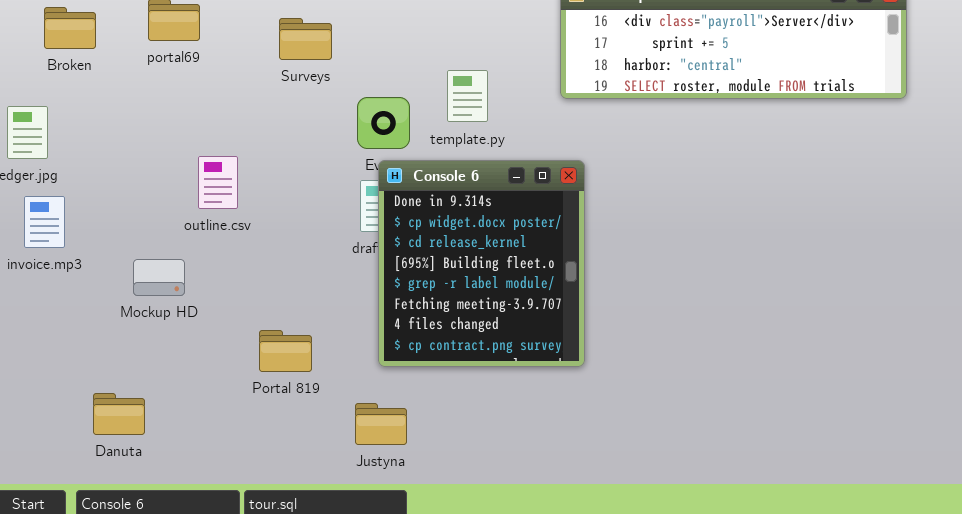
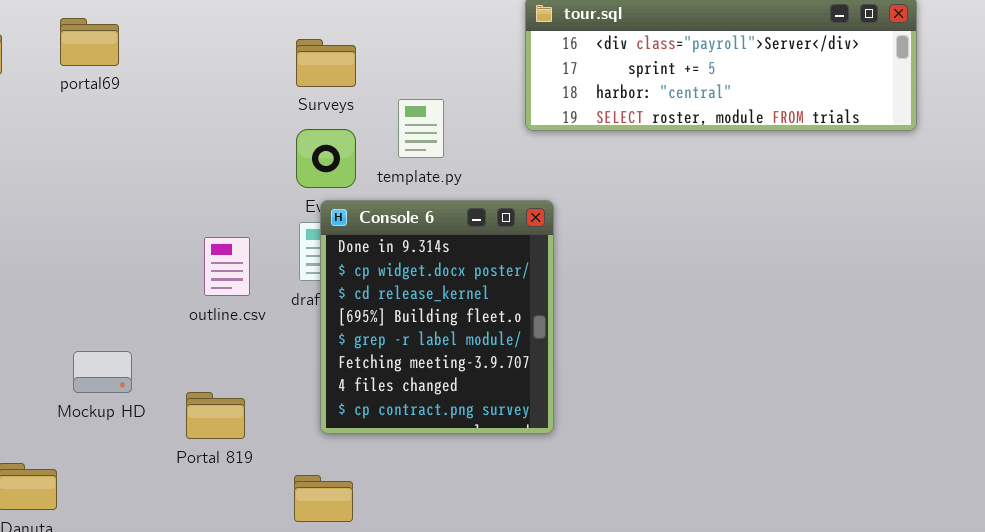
Surveys: [279,18,332,60] -> [296,39,356,87], moved
outline.csv: [198,156,238,209] -> [204,237,250,296], moved
Mockup HD: [133,259,185,296] -> [73,351,132,393], moved

